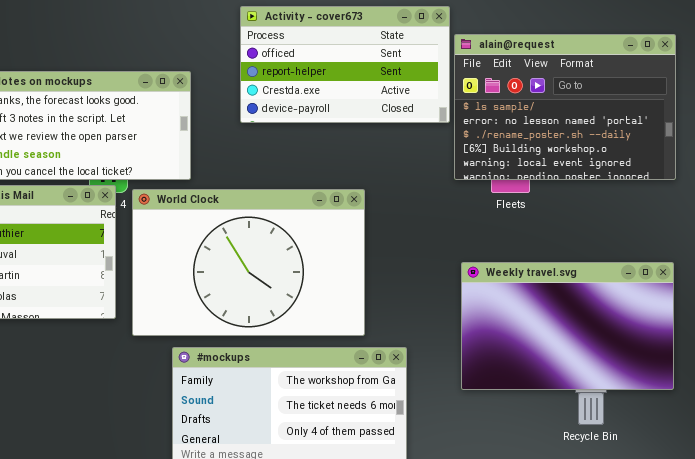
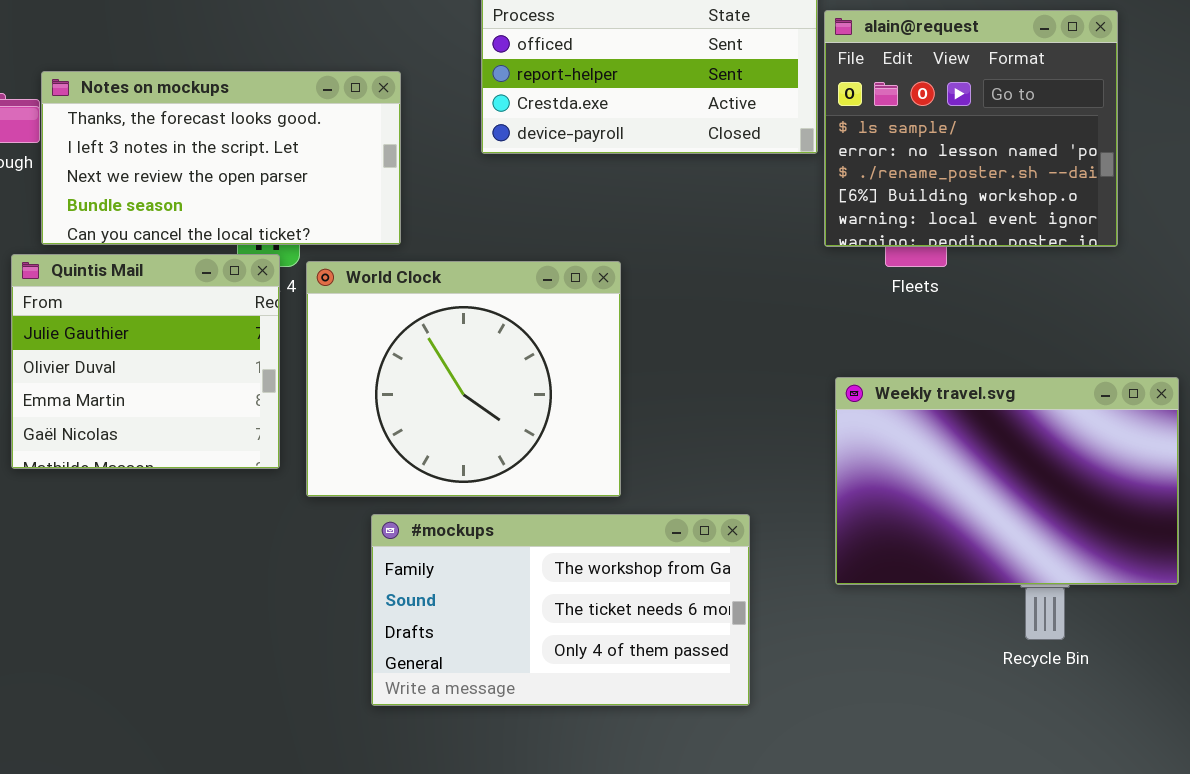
alain@request: [454,34,676,180] -> [824,10,1118,247], resized
World Clock: [132,189,365,336] -> [306,261,621,497], resized

